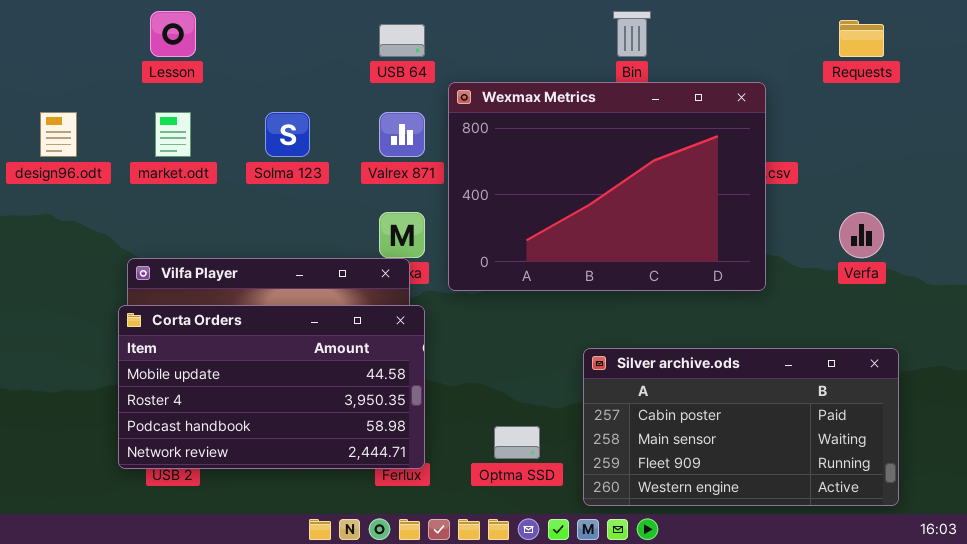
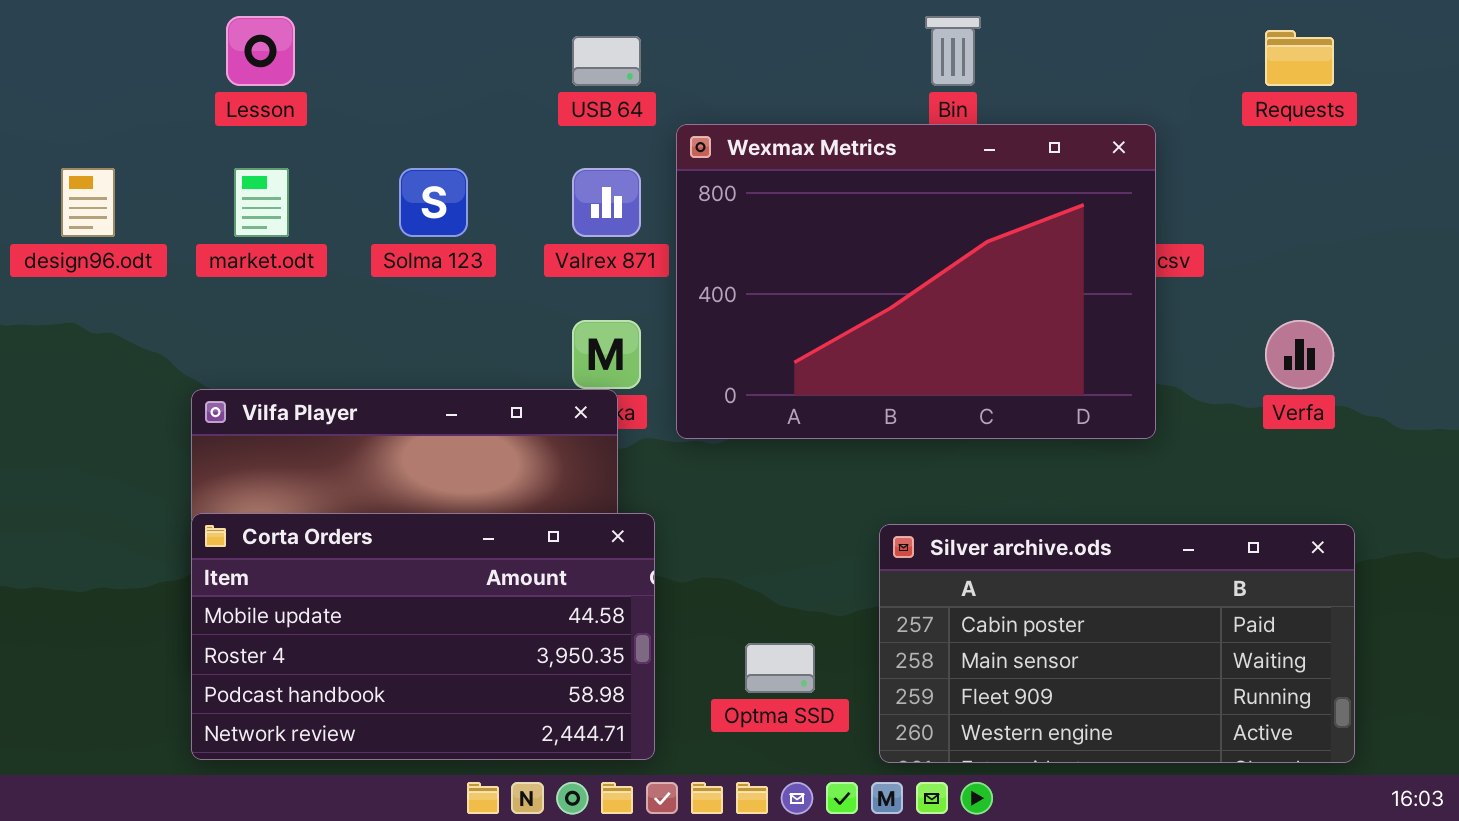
Corta Orders: [118,305,425,469] -> [191,513,655,760], moved

